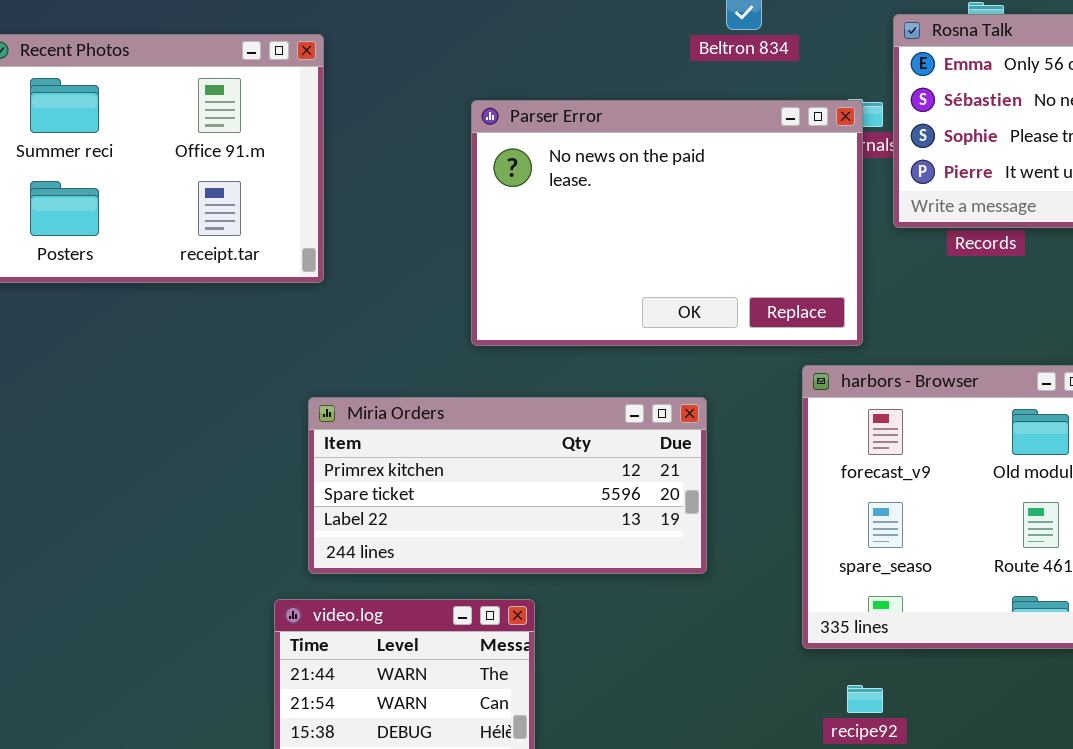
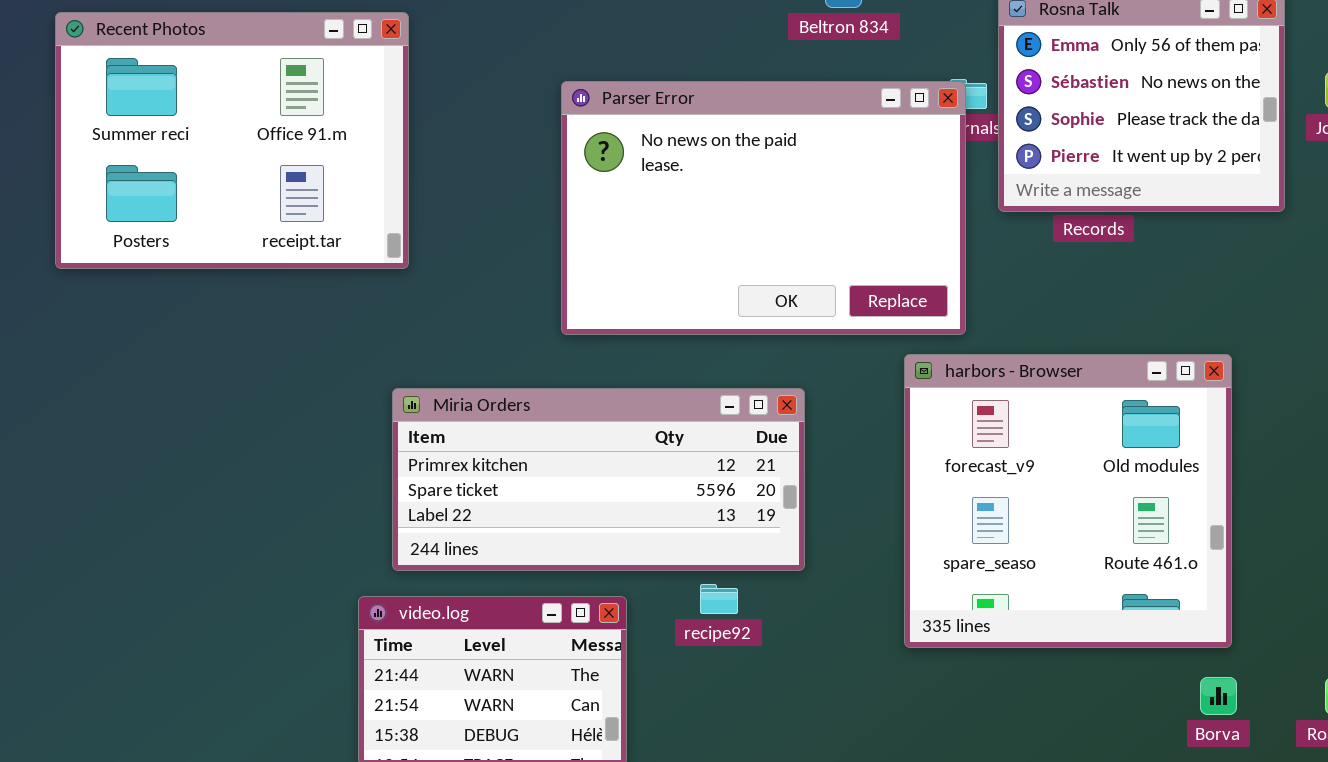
recipe92: [847,685,883,713] -> [700,584,738,614], moved

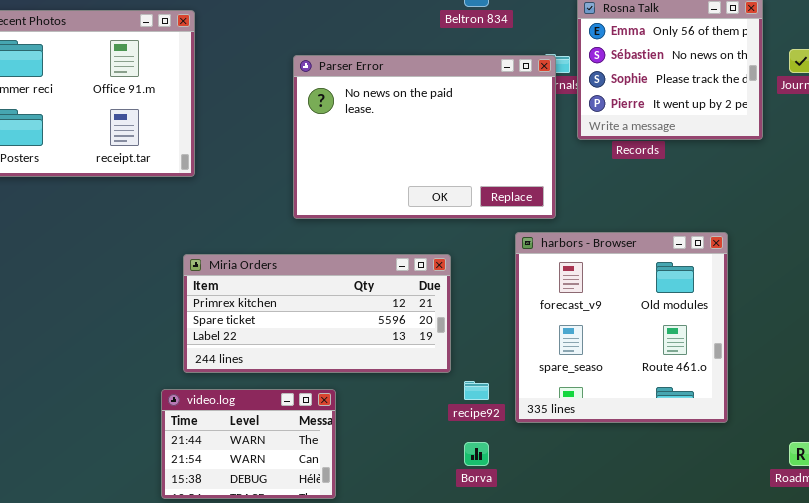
recipe92: [700,584,738,614] -> [464,381,489,400], moved
Borva: [1200,677,1237,715] -> [464,442,489,466], moved

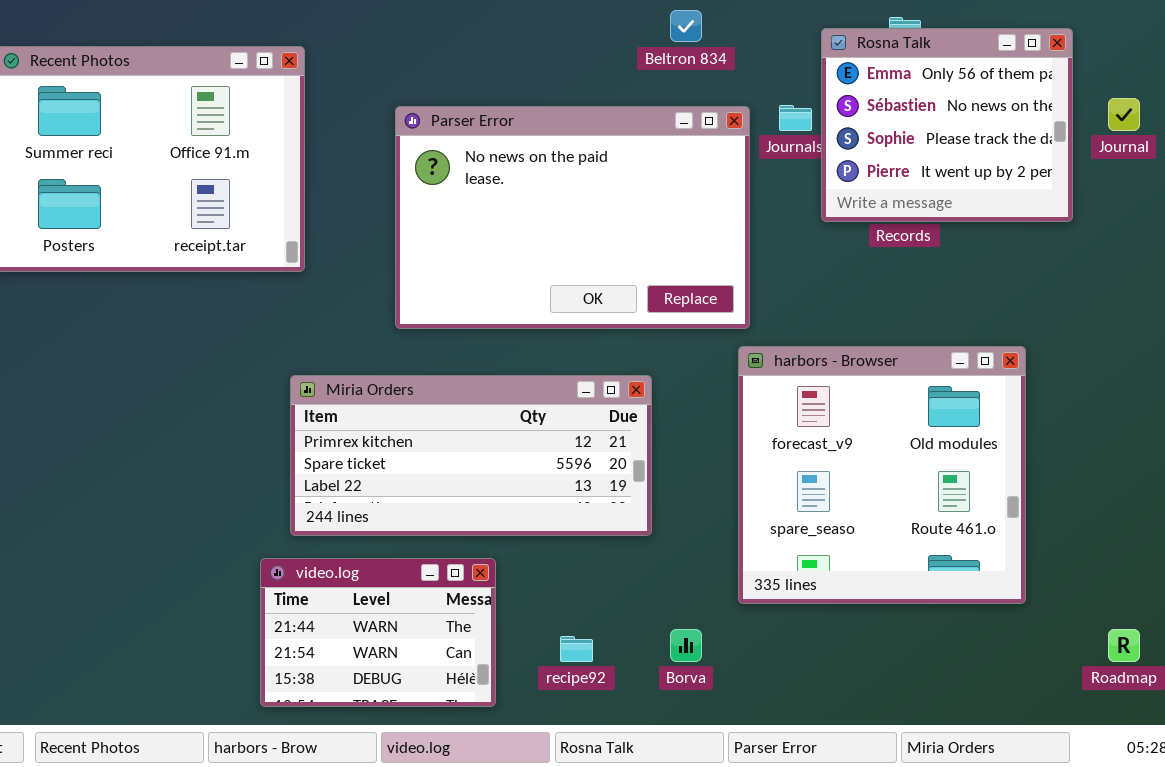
Parser Error: [293,55,556,219] -> [395,106,750,329], moved
recipe92: [464,381,489,400] -> [560,636,593,662], moved

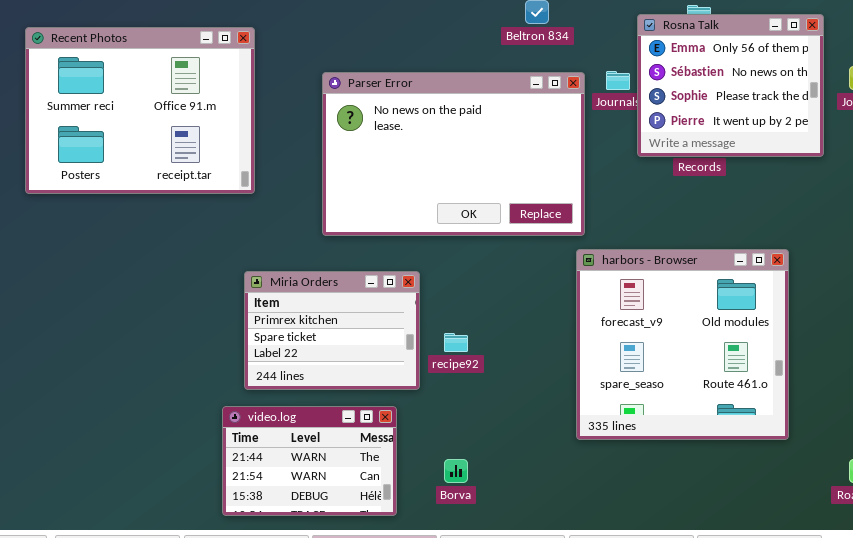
Miria Orders: [290,375,652,536] -> [244,271,420,390], resized
Borva: [670,629,702,662] -> [444,459,468,483], moved
recipe92: [560,636,593,662] -> [444,333,468,352], moved

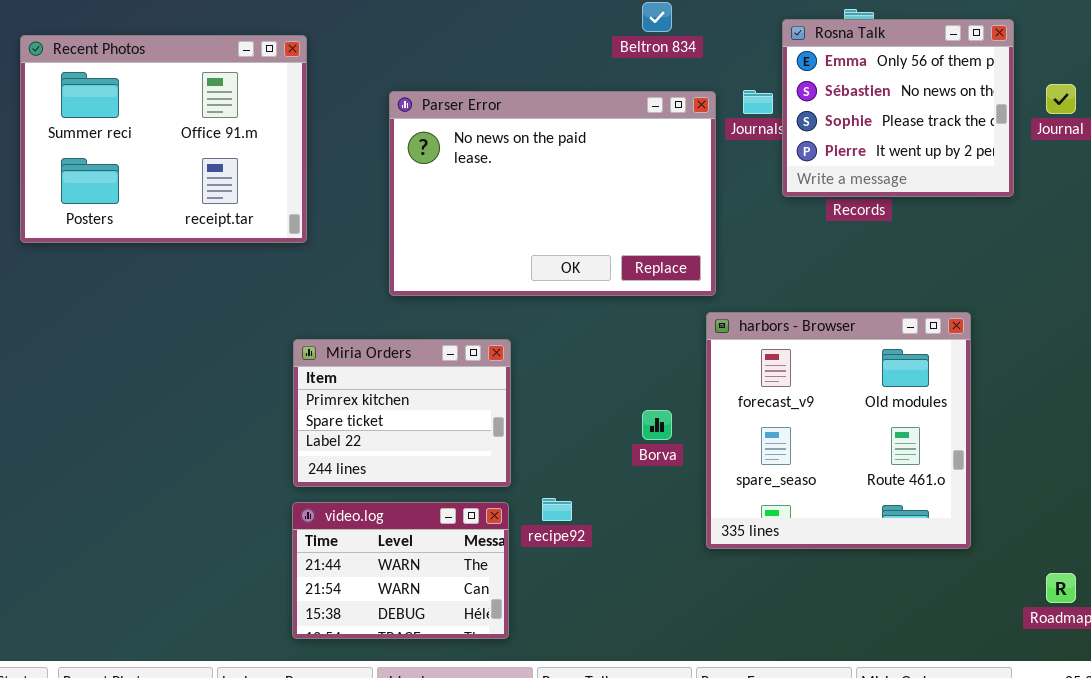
recipe92: [444,333,468,352] -> [542,498,572,521], moved
video.log: [222,406,397,516] -> [292,502,509,639], moved
Borva: [444,459,468,483] -> [642,410,672,440], moved

